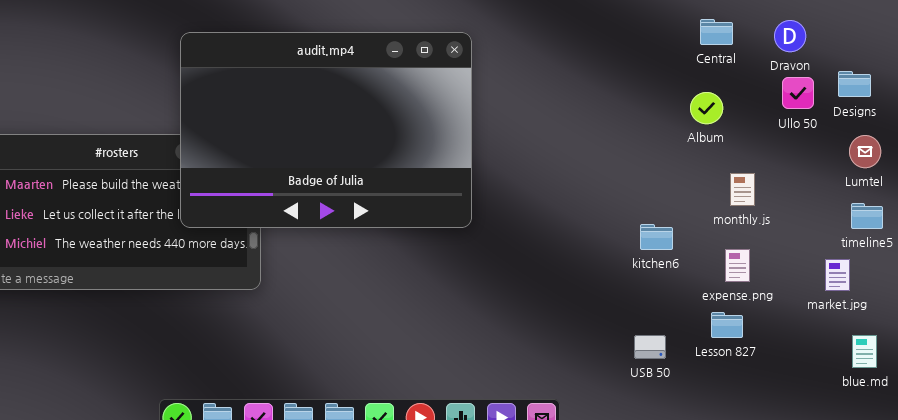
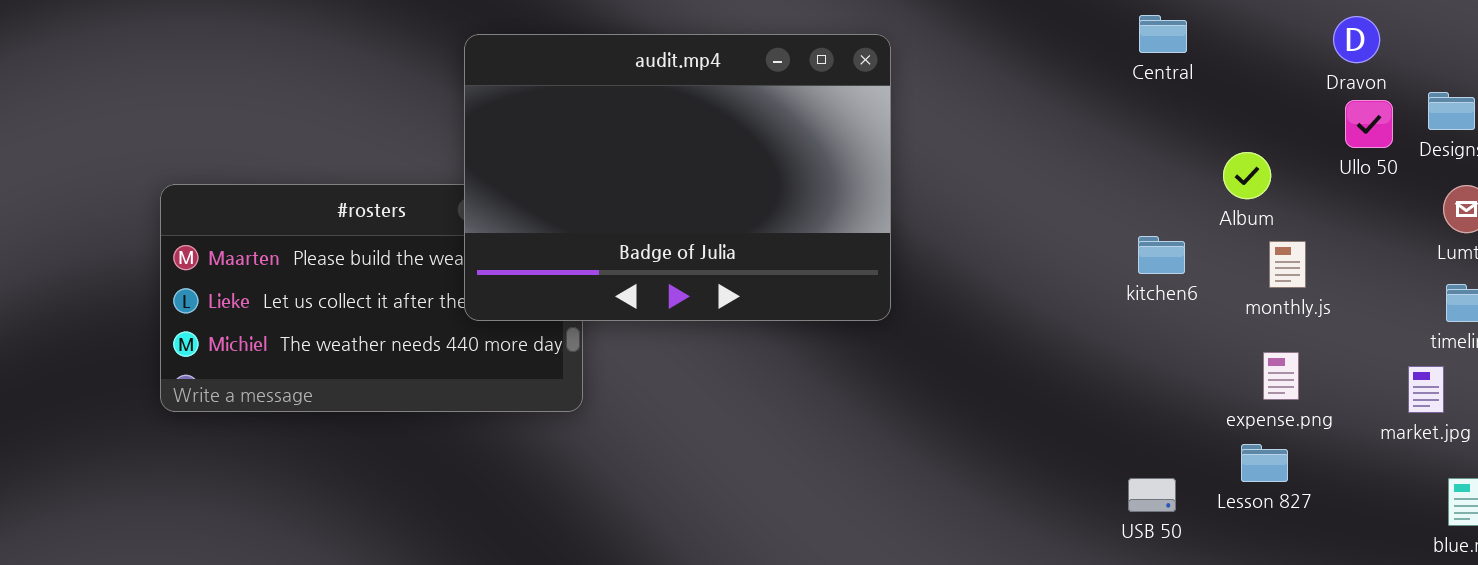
Central: [700,19,733,45] -> [1139,15,1187,53], moved
Album: [690,92,723,124] -> [1223,152,1271,199], moved
kitchen6: [640,224,673,250] -> [1138,236,1185,274], moved

